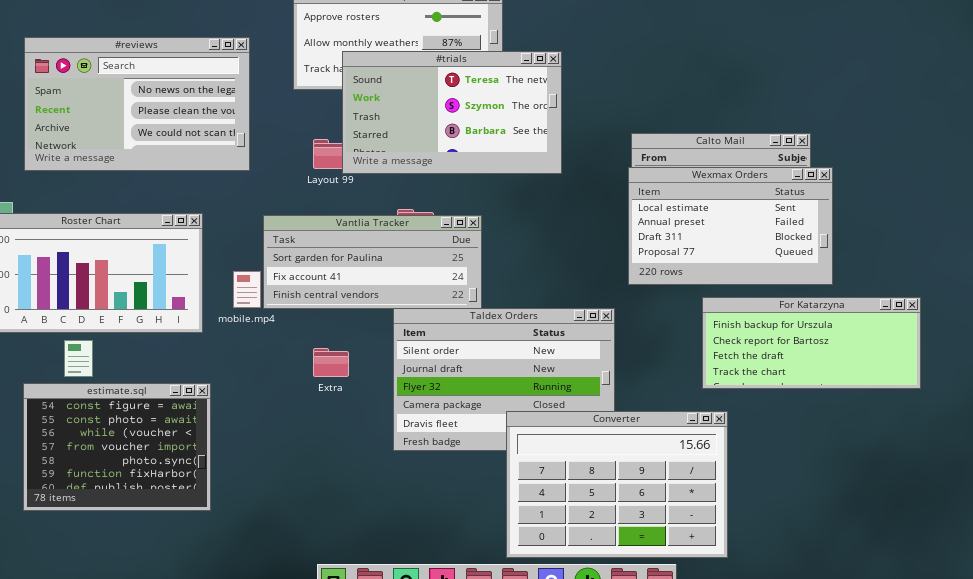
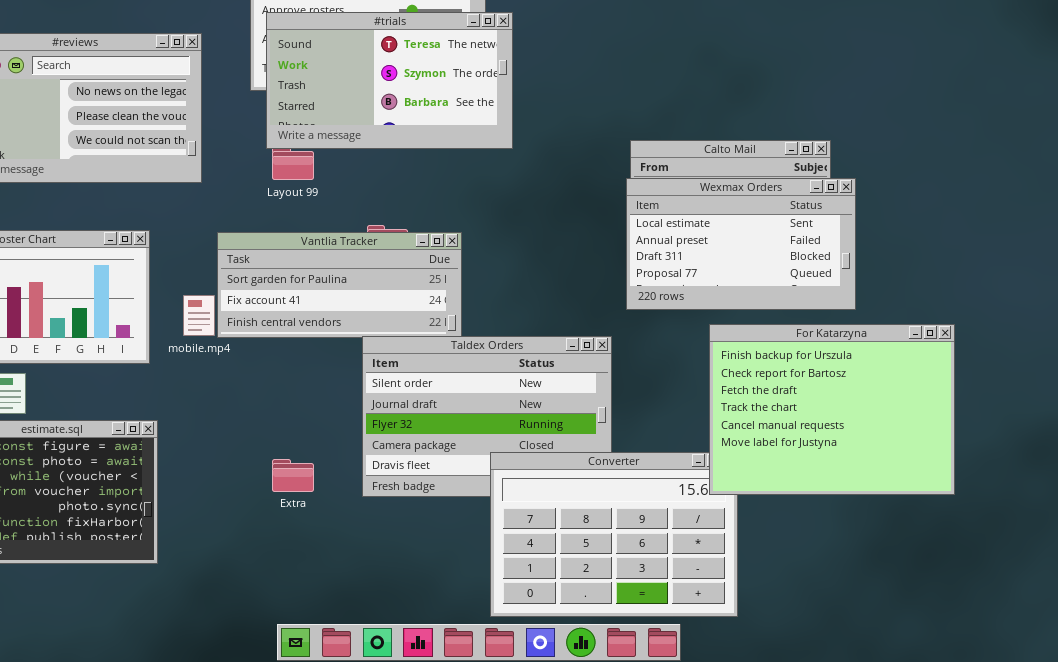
#trials: [342,51,562,174] -> [266,12,513,149], moved
For Katarzyna: [702,297,921,389] -> [709,324,955,495], resized
Extra: [313,348,349,377] -> [272,459,314,492], moved

